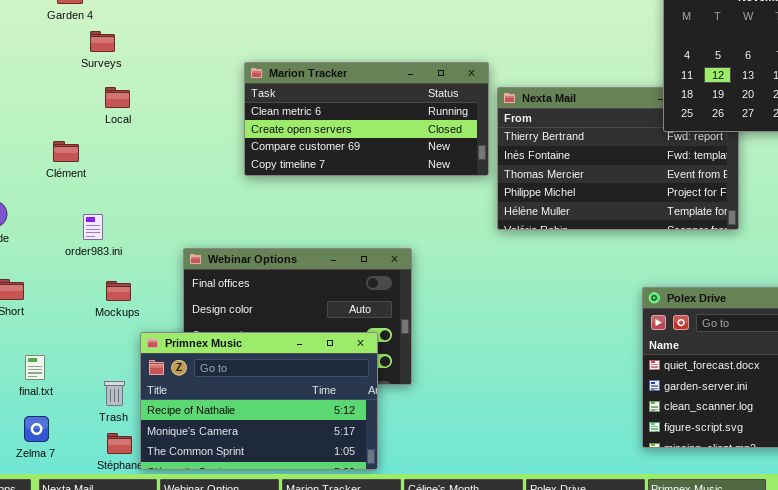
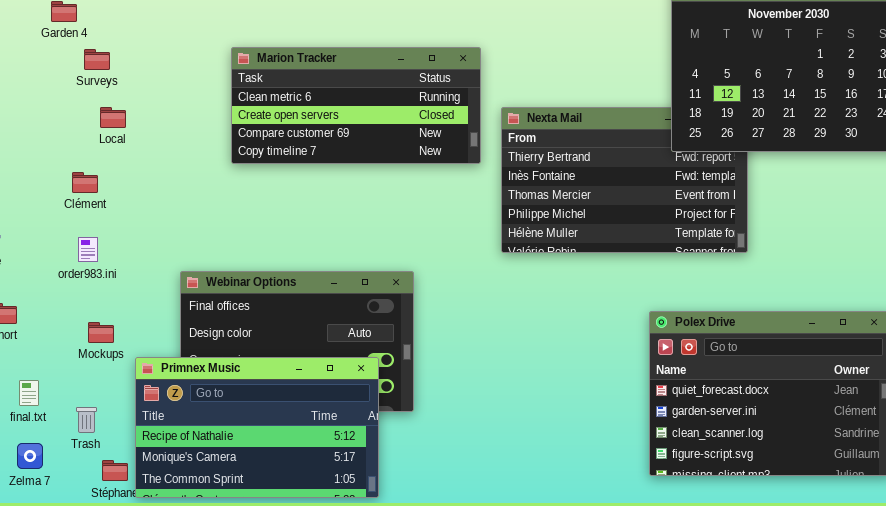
Marion Tracker: [244,62,489,176] -> [231,47,481,164], moved
Clément: [53,141,79,162] -> [72,172,98,193], moved
Mockups: [106,281,131,301] -> [88,322,114,343], moved
Trash: [104,381,125,406] -> [76,407,97,433], moved

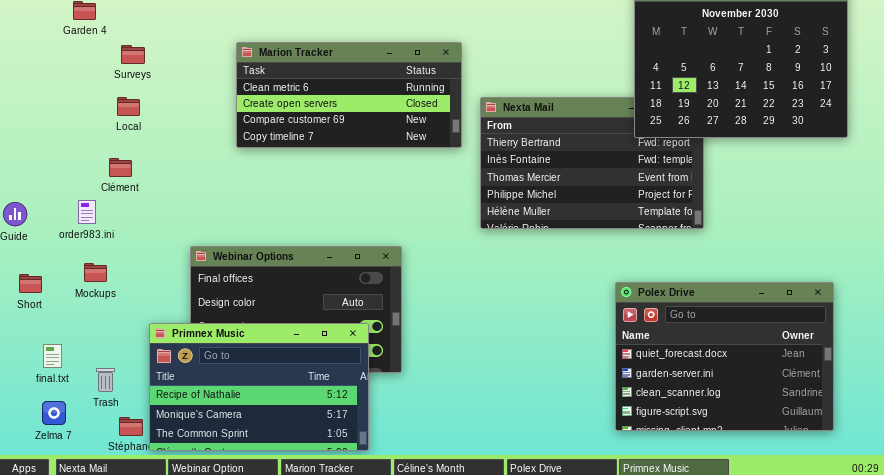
Surveys: [84,49,110,70] -> [121,45,145,64], moved
Clément: [72,172,98,193] -> [109,158,132,177], moved
order983.ini: [78,237,98,262] -> [78,200,96,224], moved
Mockups: [88,322,114,343] -> [84,263,107,282], moved

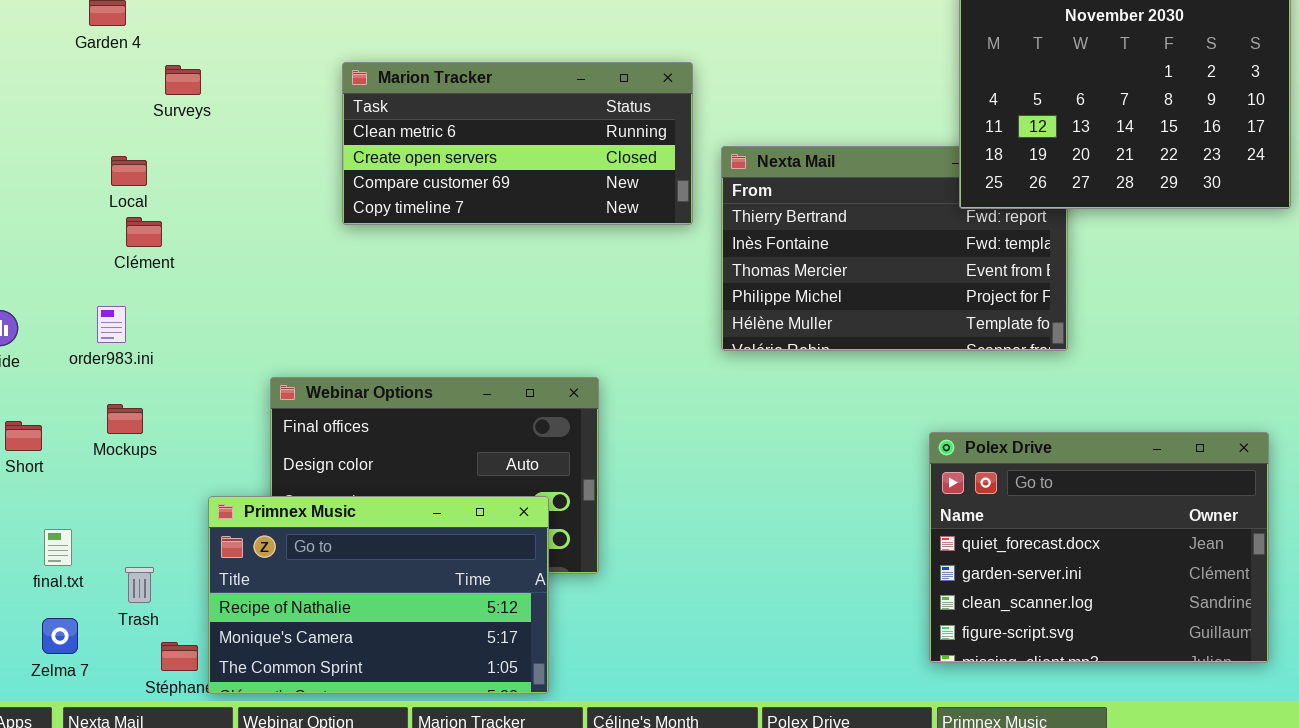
Local: [117,97,140,116] -> [111,156,147,186], moved
Clément: [109,158,132,177] -> [126,217,162,247], moved

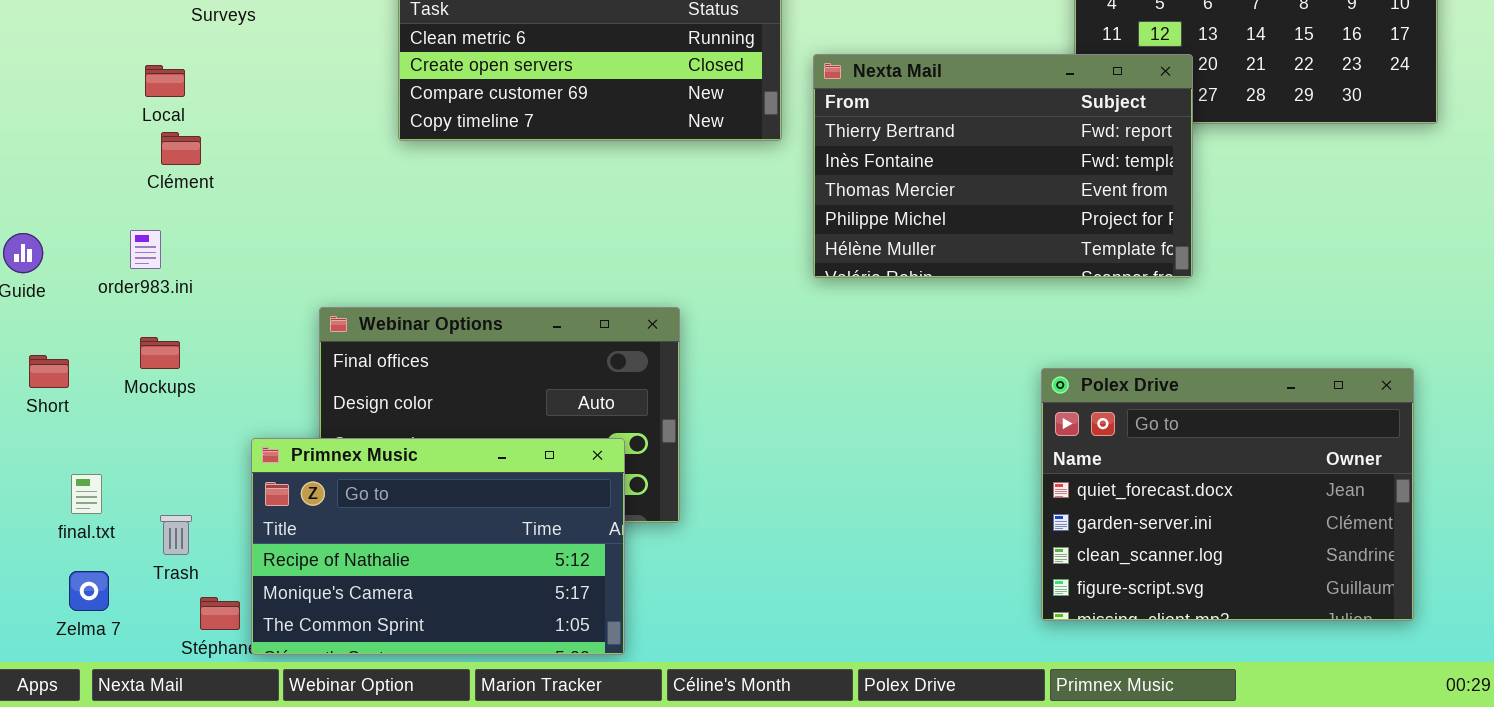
Nexta Mail: [721,146,1068,351] -> [813,54,1193,278], raised

